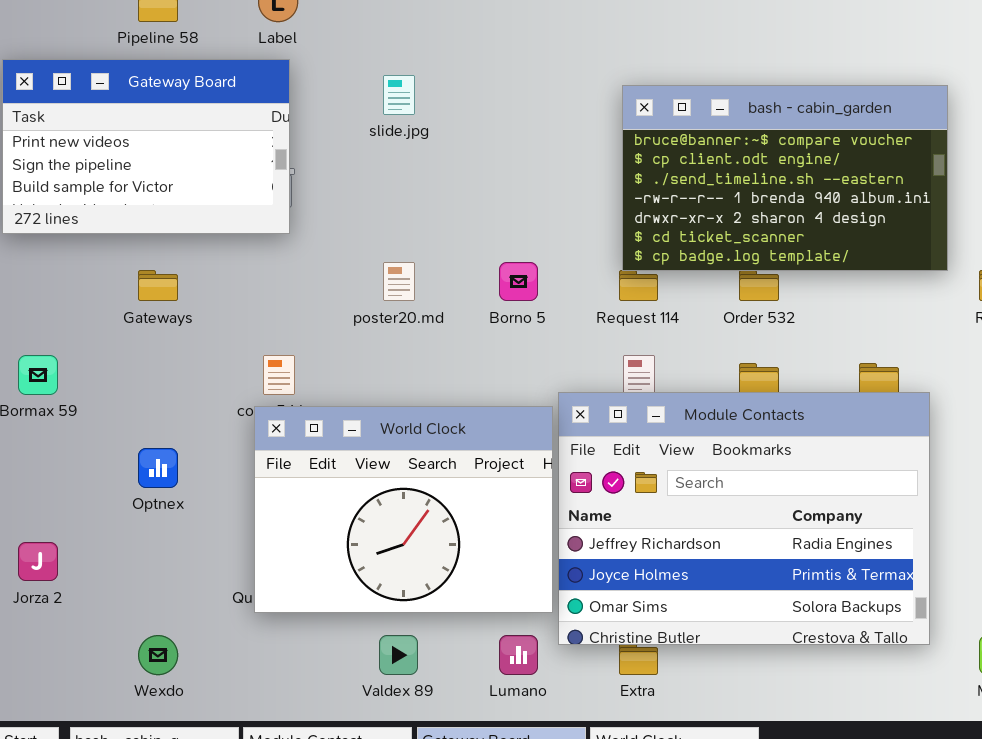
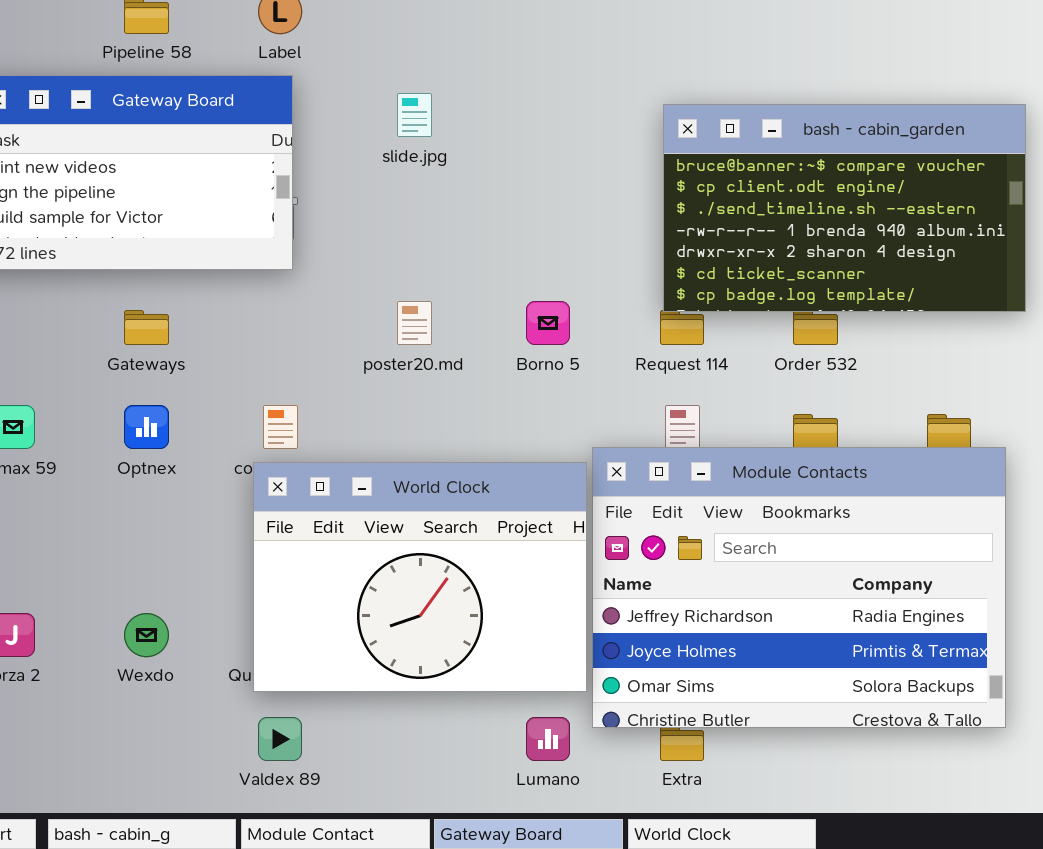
Optnex: [138,448,178,488] -> [124,405,169,449], moved
Wexdo: [138,635,178,675] -> [124,613,169,657], moved
Valdex 89: [379,635,418,675] -> [258,717,302,761], moved

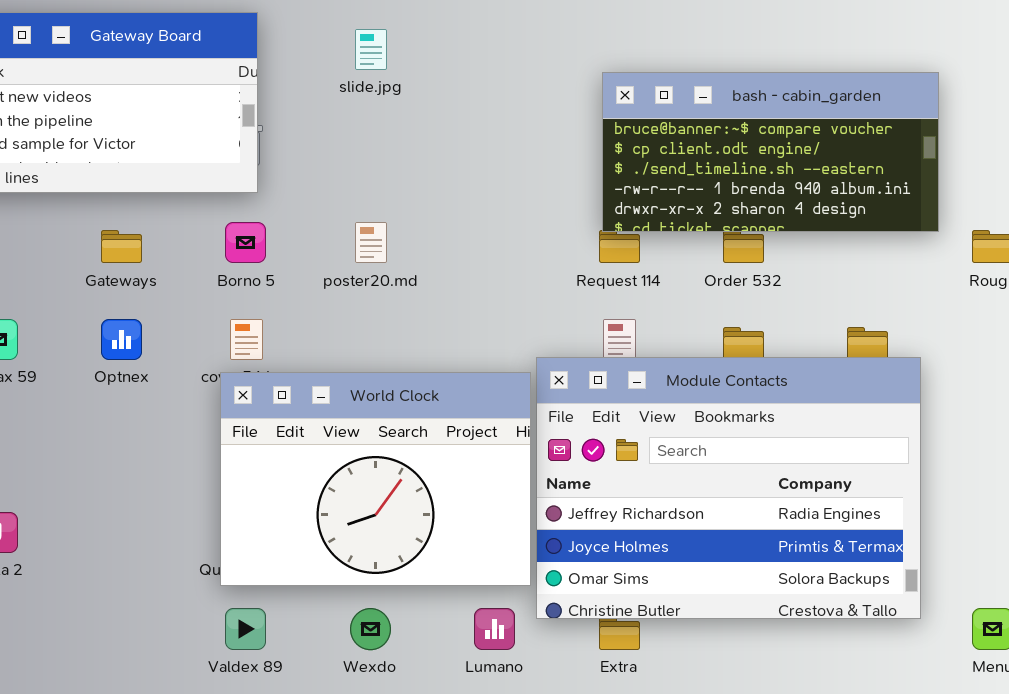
bash - cabin_garden: [663,104,1026,312] -> [602,72,939,232], resized
Borno 5: [526,301,570,345] -> [225,222,266,263], moved
Wexdo: [124,613,169,657] -> [350,608,391,650], moved

